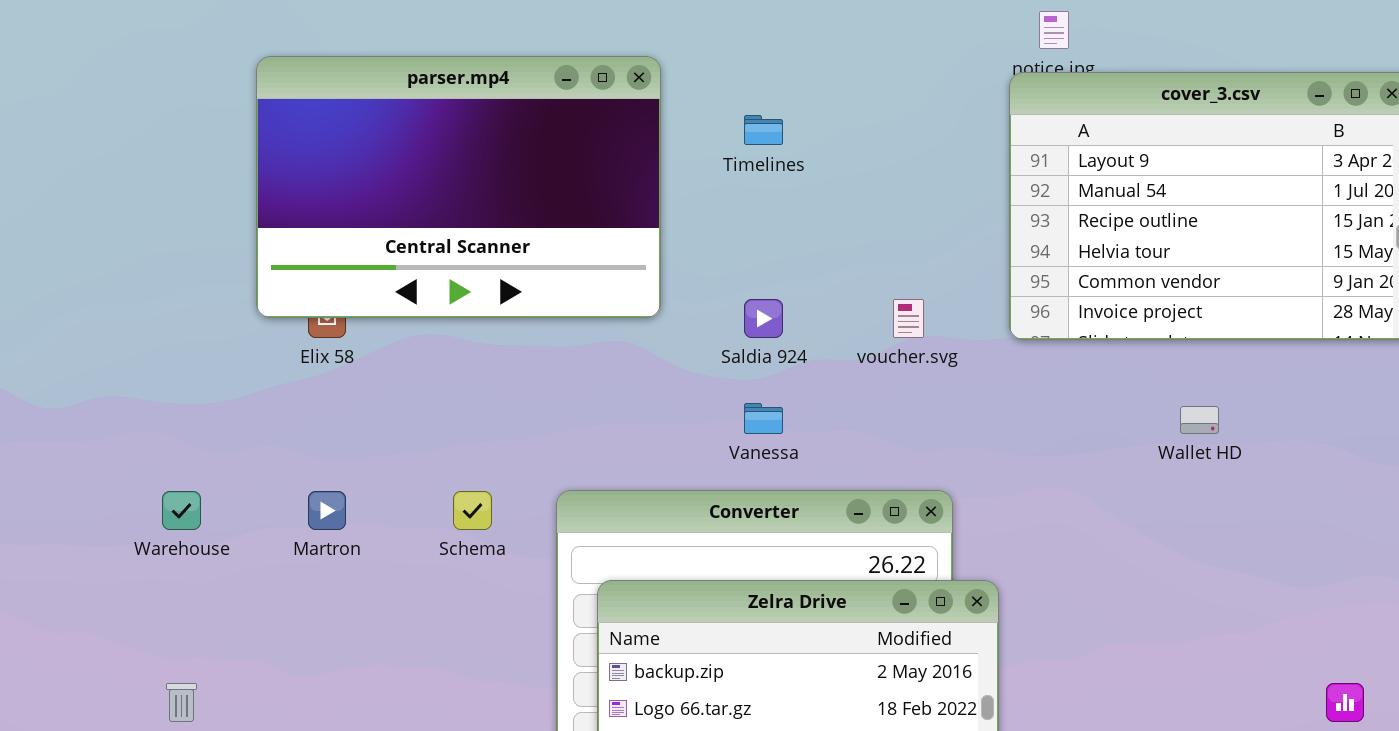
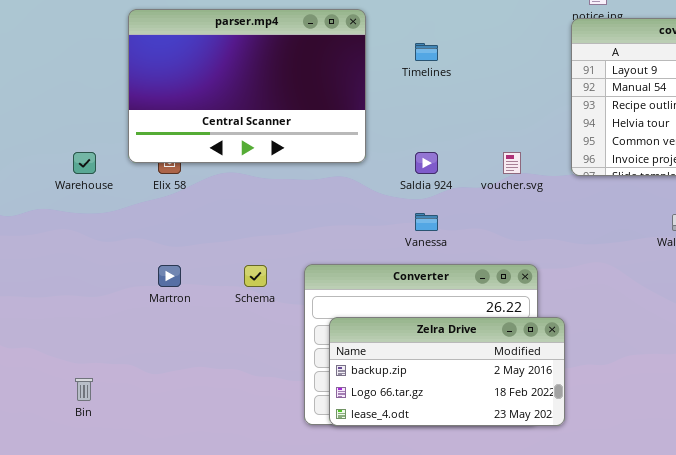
Warehouse: [162,491,201,530] -> [73,152,96,174], moved

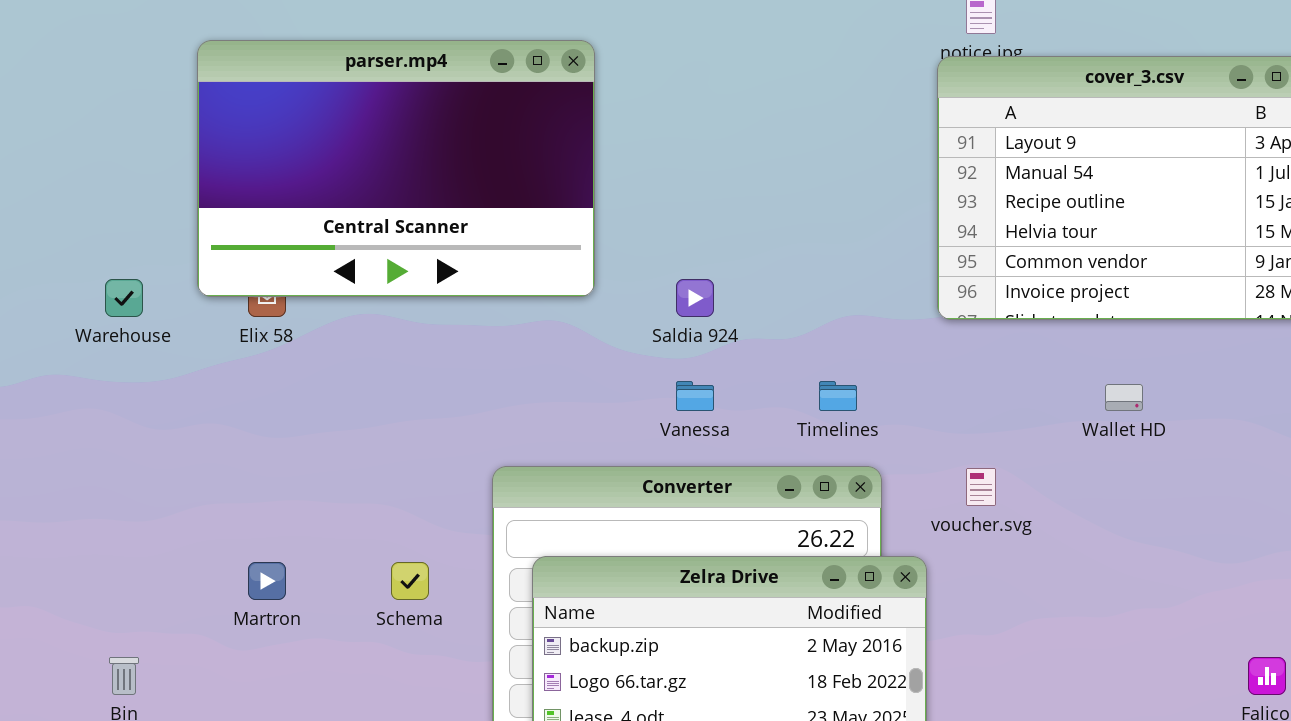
Timelines: [415,43,438,61] -> [819,381,857,411], moved
voucher.svg: [503,152,521,174] -> [966,468,996,506], moved
Martron: [158,265,181,287] -> [248,562,286,600], moved
Schema: [244,265,267,287] -> [391,562,429,600], moved

